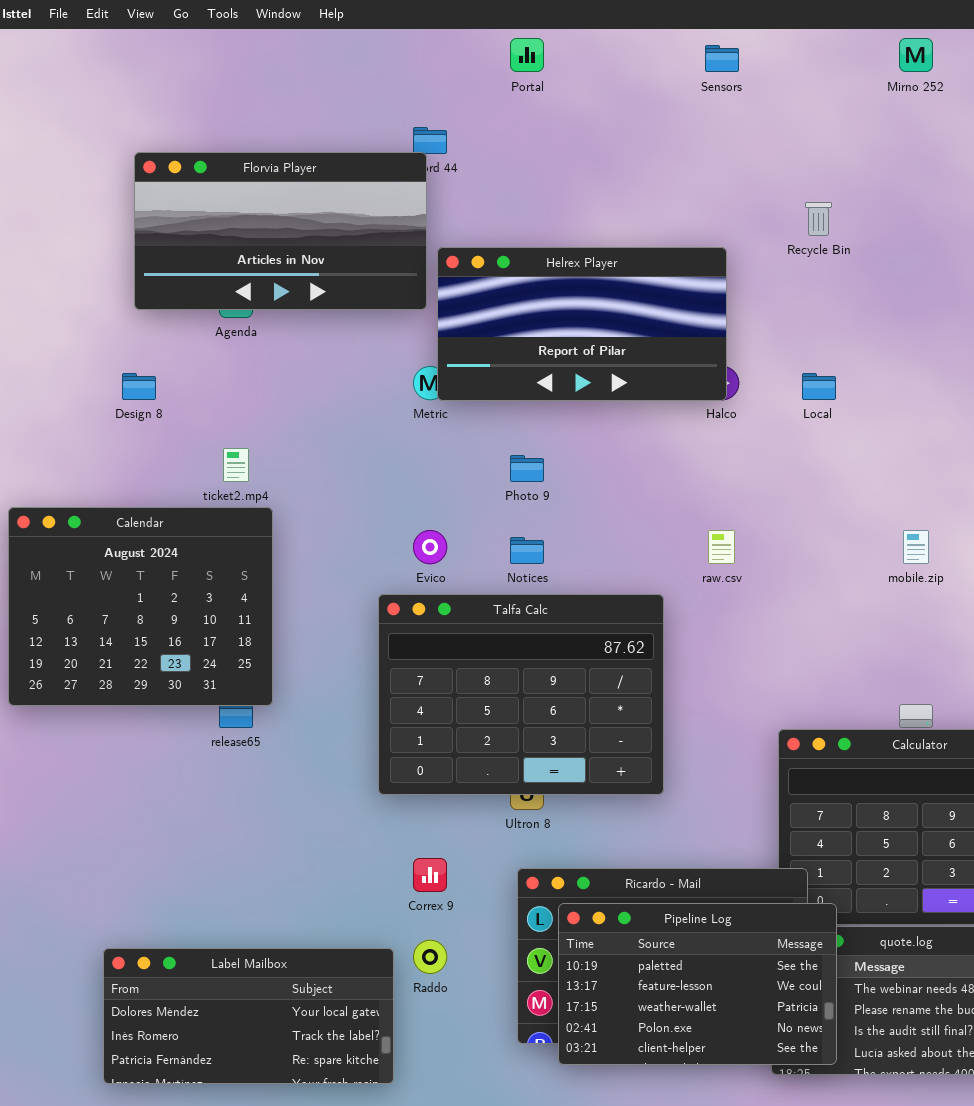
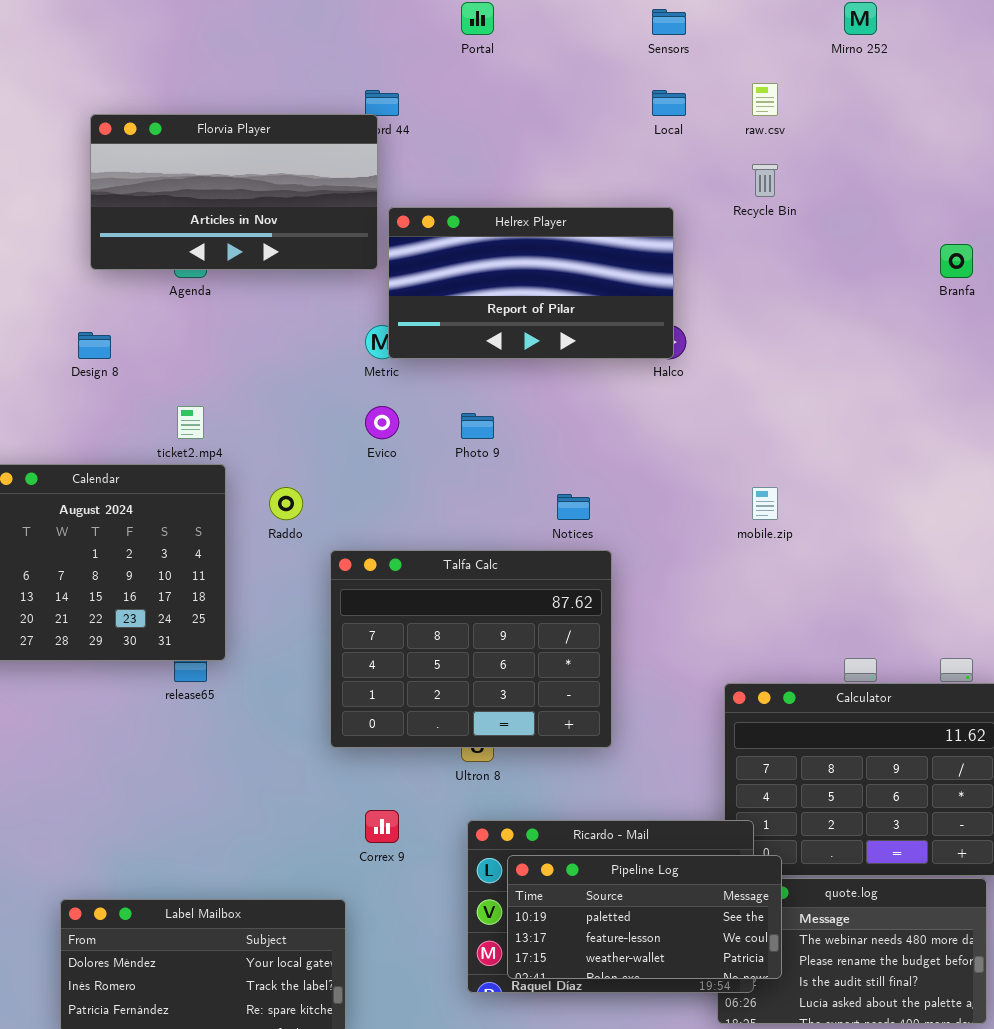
Local: [802,373,836,400] -> [652,90,686,116], moved
Evico: [413,530,447,564] -> [365,406,399,439], moved
raw.csv: [708,530,735,564] -> [752,83,778,116], moved
mobile.zip: [903,530,929,564] -> [752,487,778,520], moved
Notices: [510,537,544,564] -> [557,494,590,520], moved
Pipeline Log: [558,903,837,1065] -> [507,855,782,979], resized
Raddo: [413,940,447,974] -> [269,487,303,520], moved

